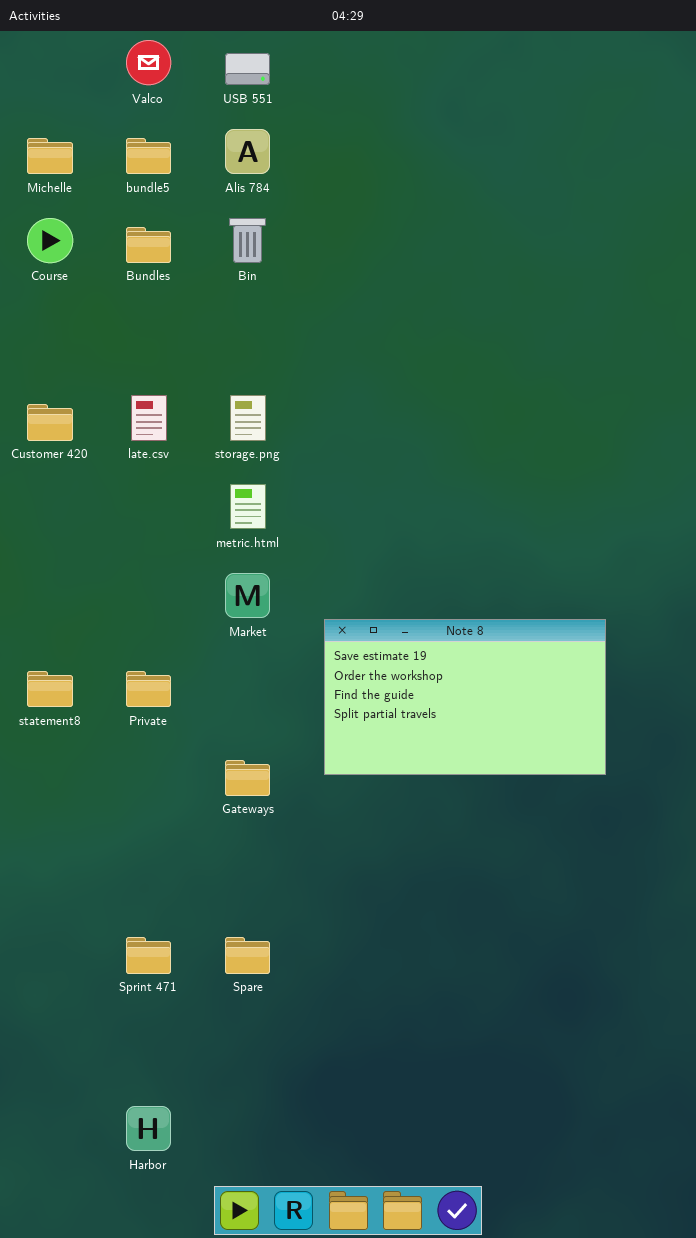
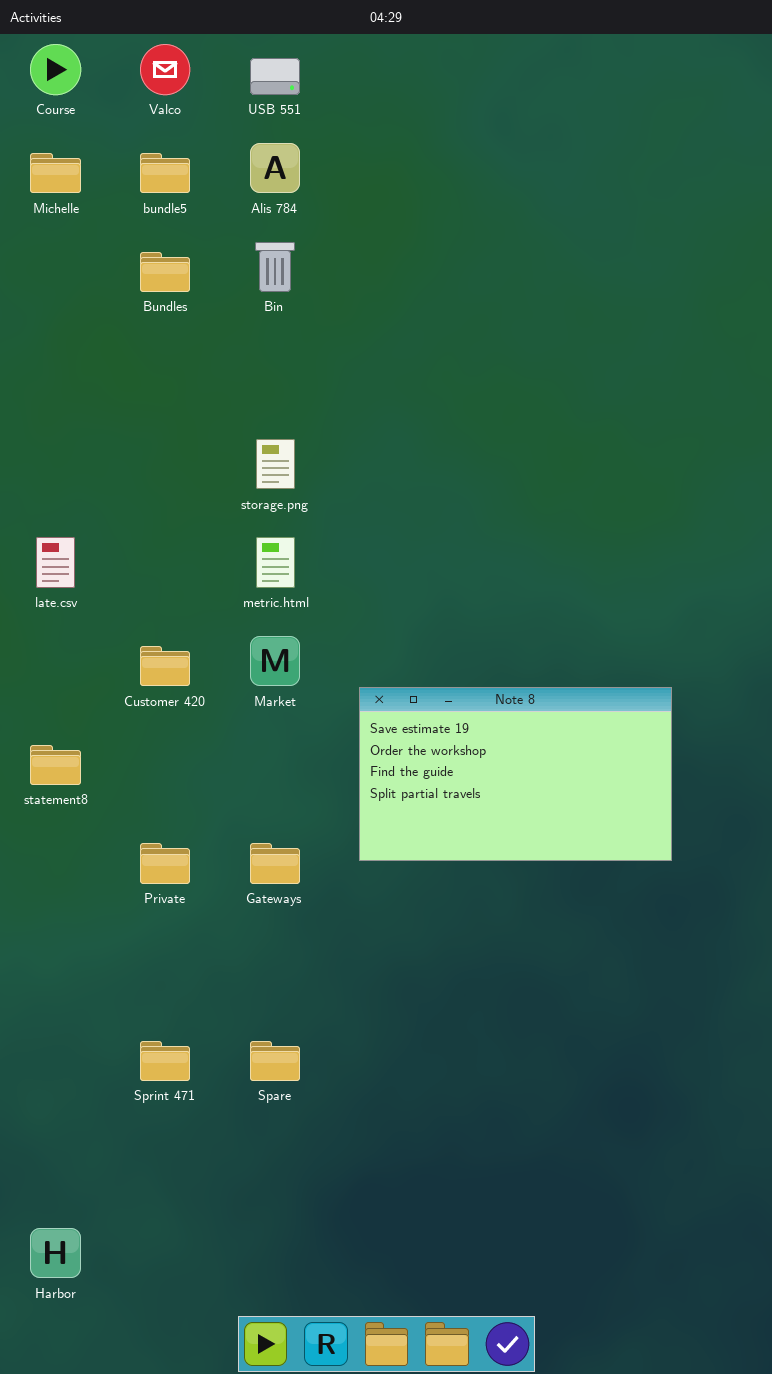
Course: [27,218,73,263] -> [30,44,81,95], moved
late.csv: [131,395,167,441] -> [36,537,75,588], moved
Customer 420: [27,404,73,441] -> [140,646,190,686], moved
Private: [126,671,171,707] -> [140,843,190,884], moved
Harbor: [126,1106,171,1151] -> [30,1228,81,1278], moved

